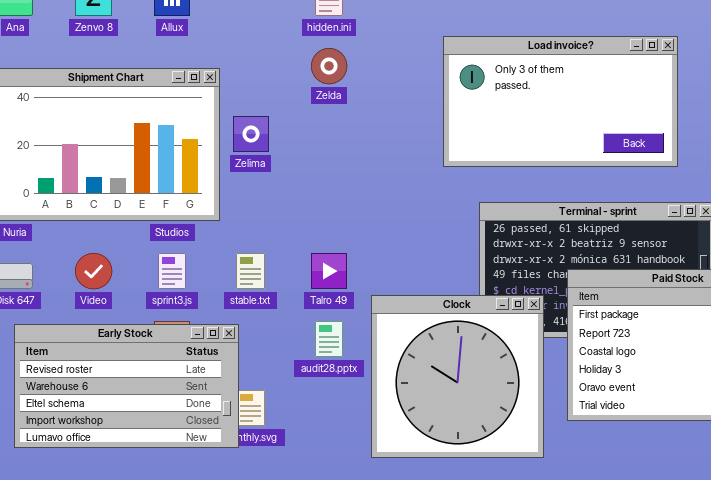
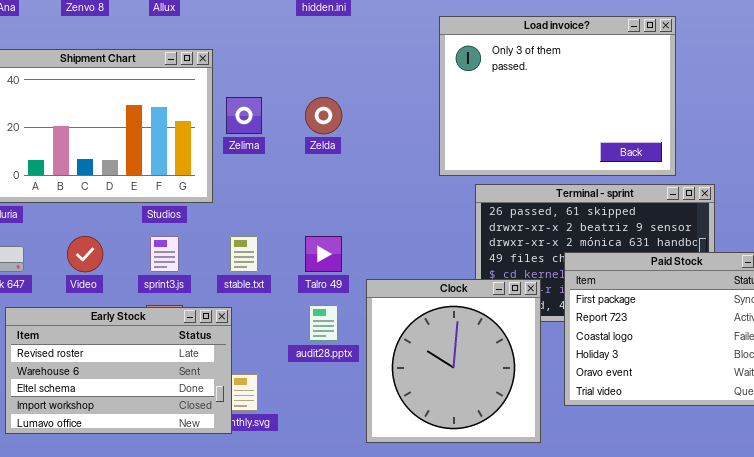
Load invoice?: [443,36,678,167] -> [439,16,676,176], resized
Zelda: [311,48,347,84] -> [305,97,342,134], moved

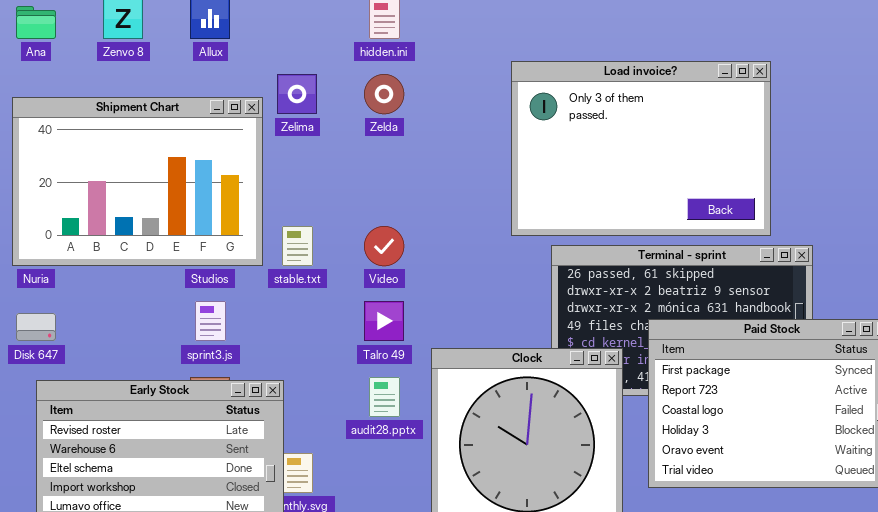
Zelima: [226,97,262,134] -> [277,74,317,114], moved
Zelda: [305,97,342,134] -> [364,74,404,114], moved
Video: [67,236,103,272] -> [364,226,404,266], moved
stable.txt: [230,236,258,272] -> [282,226,313,266], moved

